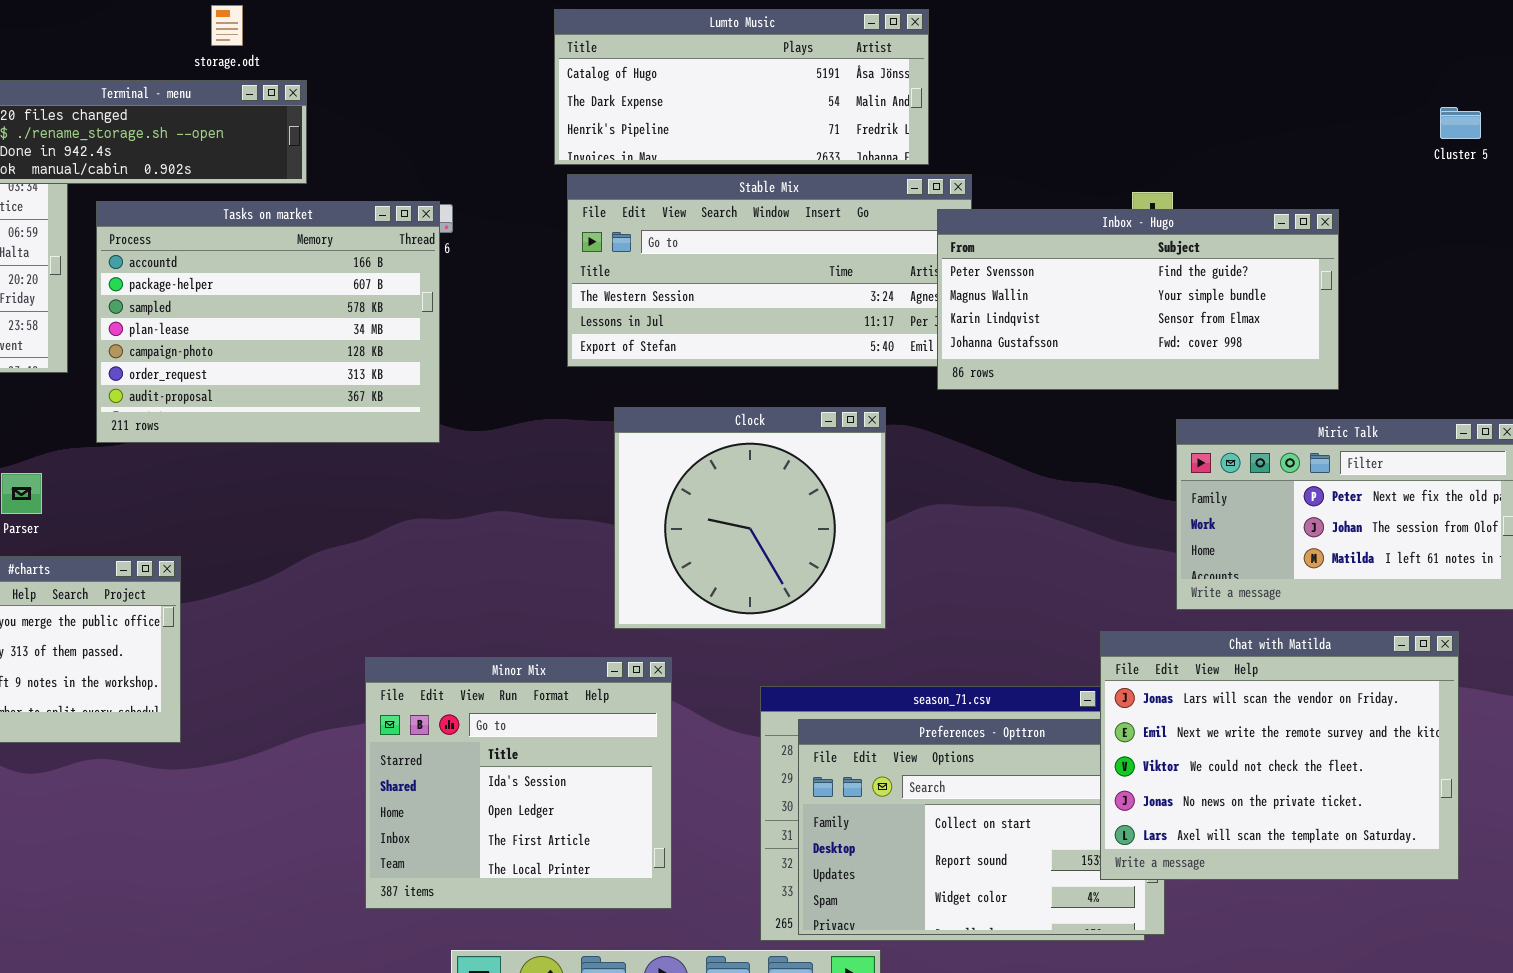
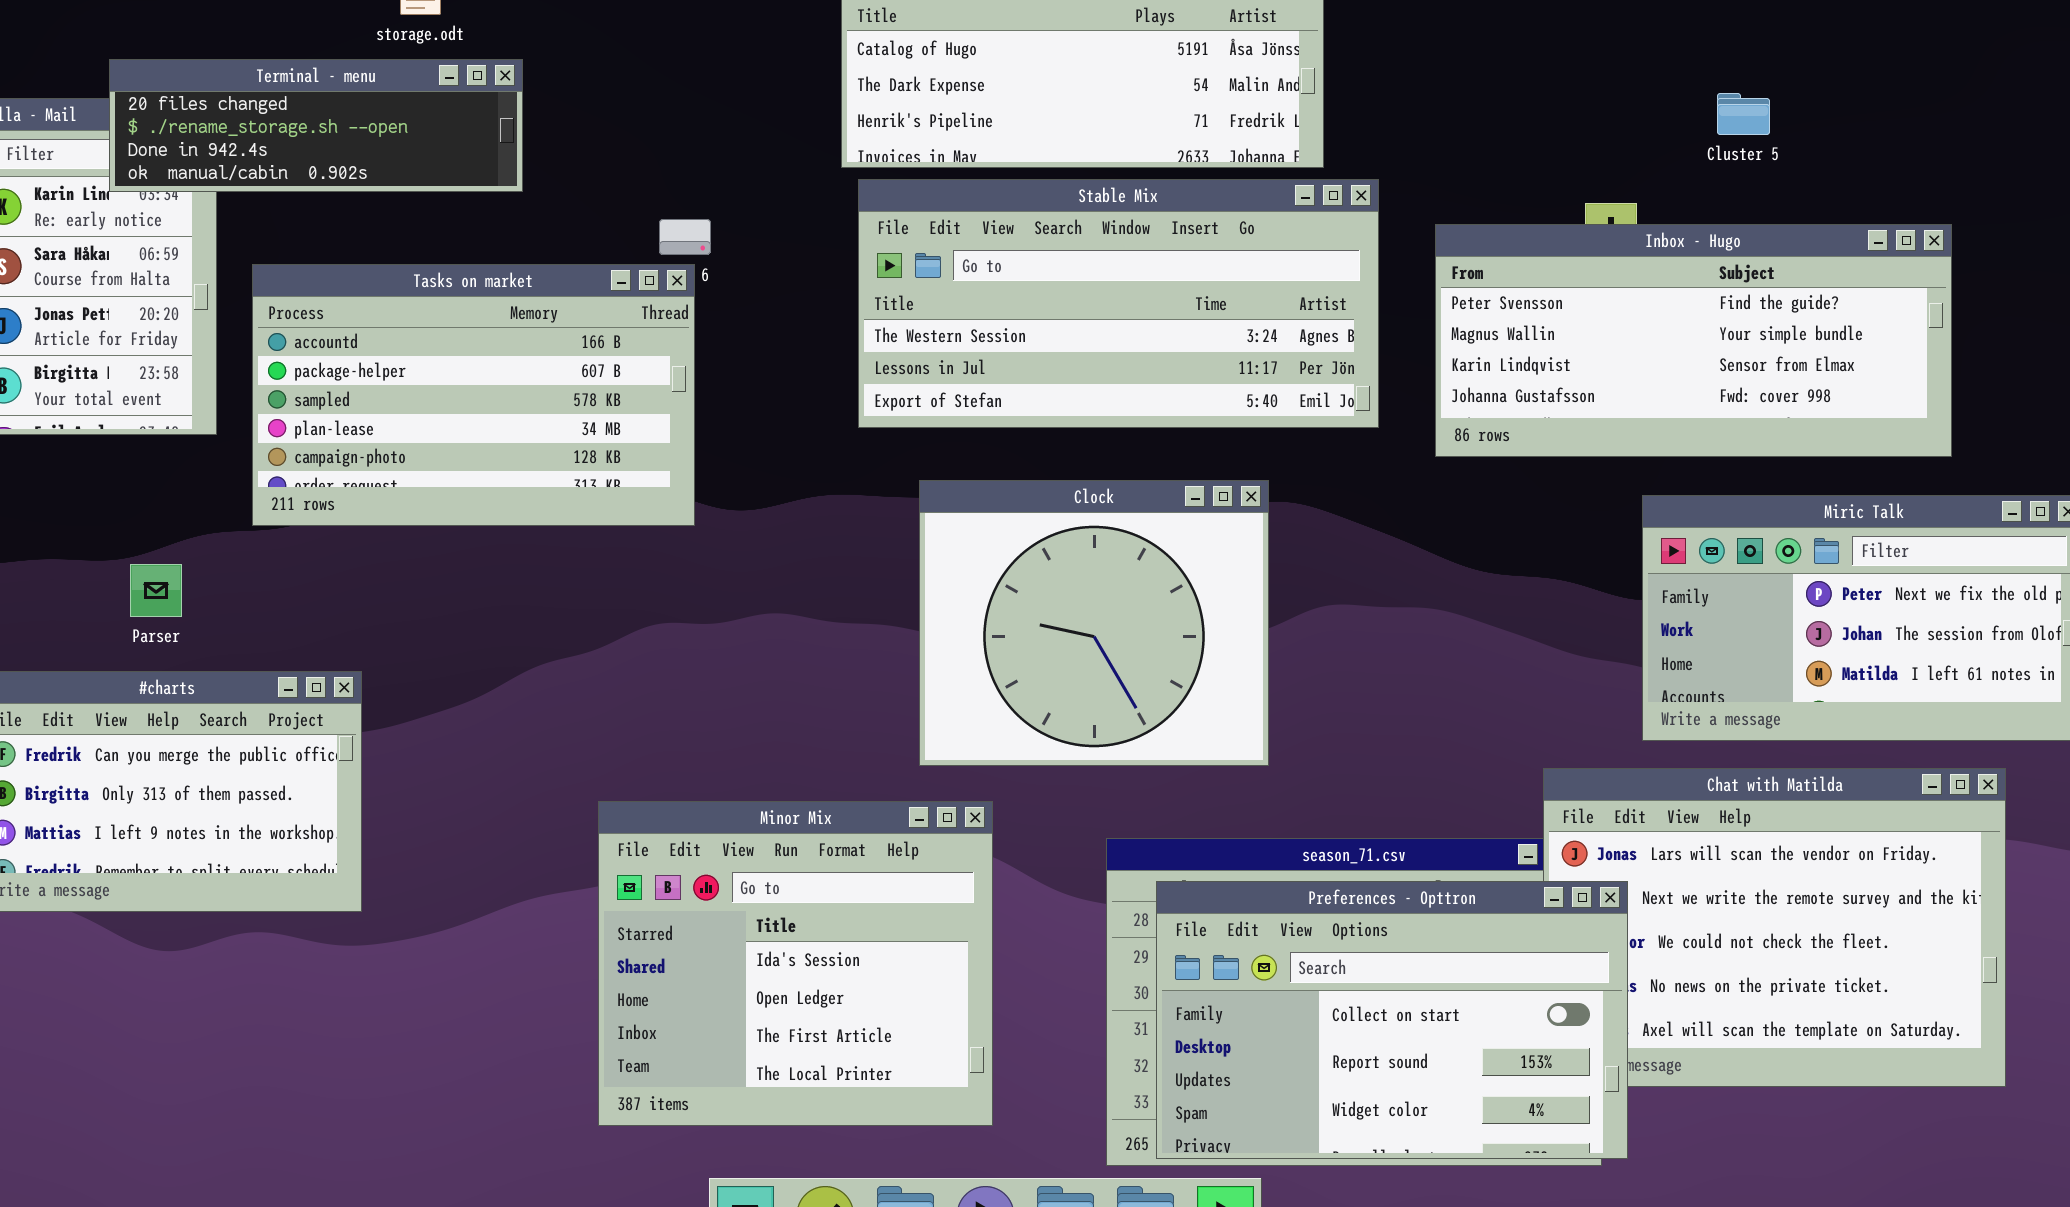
Cluster 5: [1440,107,1481,139] -> [1717,93,1770,135], moved
Tasks on market: [96,201,440,443] -> [252,264,695,526], resized
Inbox - Hugo: [937,209,1339,390] -> [1435,224,1952,457], moved
Preferences - Opttron: [798,719,1165,935] -> [1156,881,1628,1159], raised

